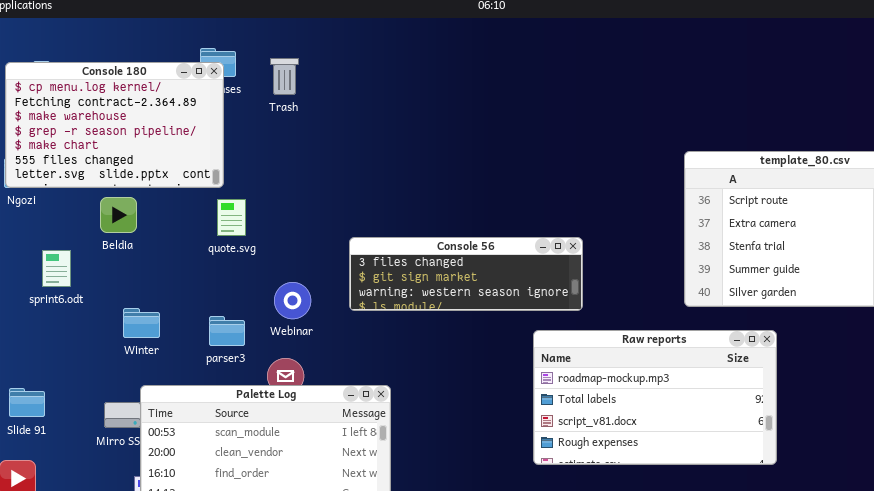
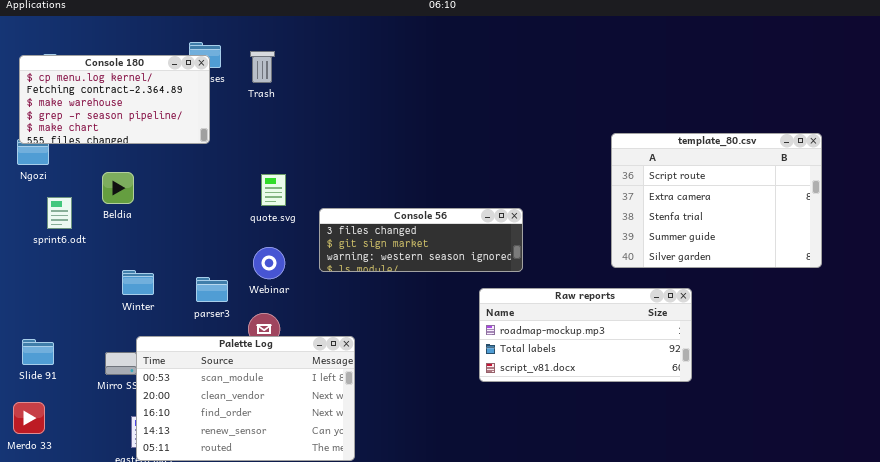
Console 180: [5,62,224,188] -> [19,55,210,144], resized
quote.svg: [217,199,246,236] -> [261,174,286,206], moved
sprint6.odt: [42,250,71,287] -> [47,197,72,229], moved
Raw reports: [533,330,777,465] -> [479,288,692,382], resized

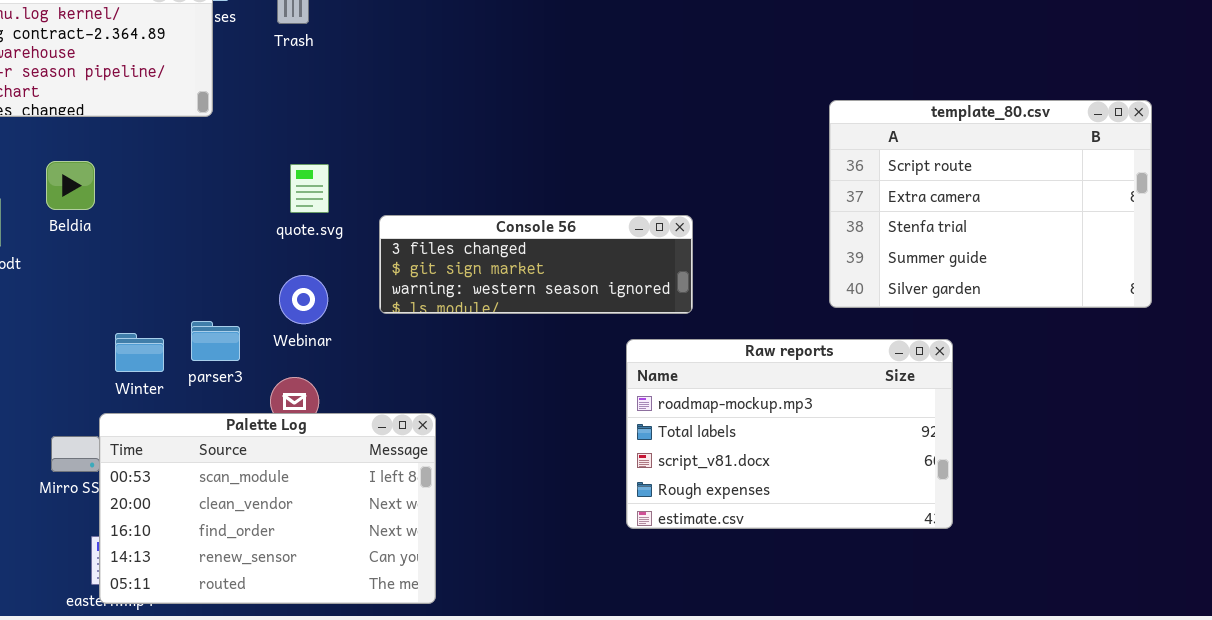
Winter: [122,270,154,295] -> [115,333,164,372], moved
Raw reports: [479,288,692,382] -> [626,339,953,529], resized

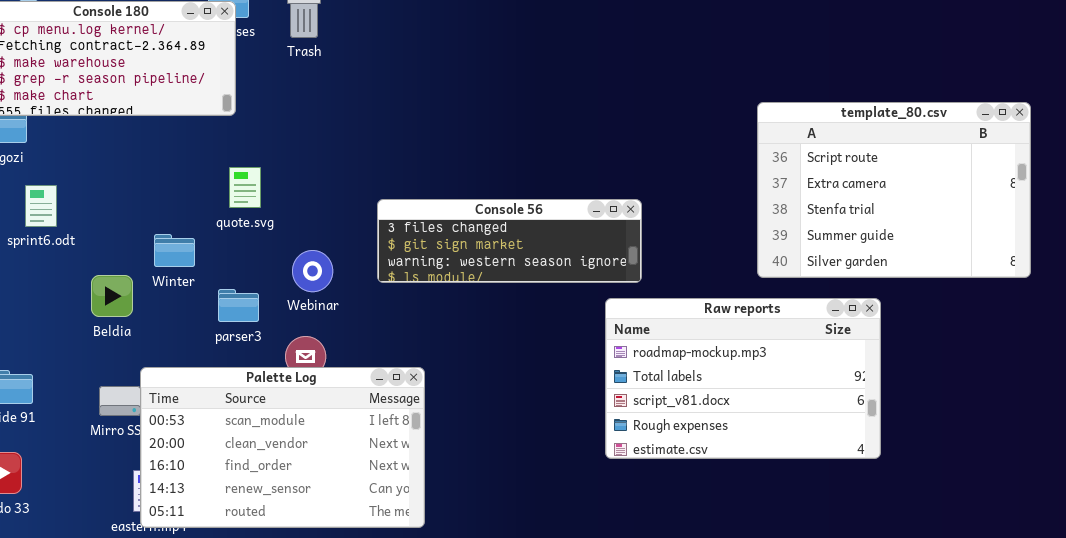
Beldia: [46,161,95,210] -> [91,275,133,317], moved
quote.svg: [290,164,329,213] -> [229,167,261,208], moved
Winter: [115,333,164,372] -> [154,234,195,267], moved
Raw reports: [626,339,953,529] -> [605,298,881,459], moved

